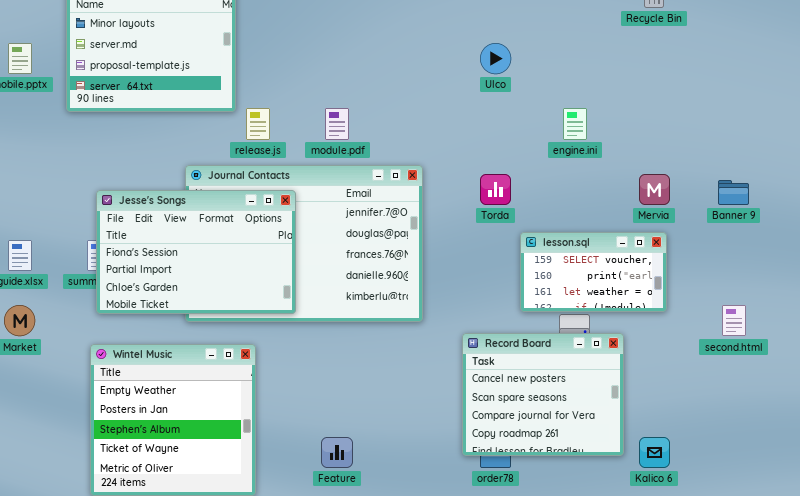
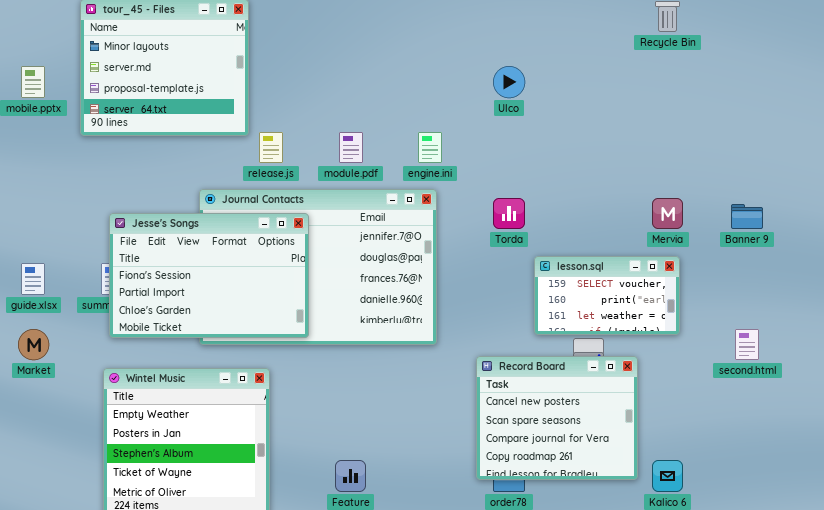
engine.ini: [563,108,587,140] -> [418,132,442,163], moved

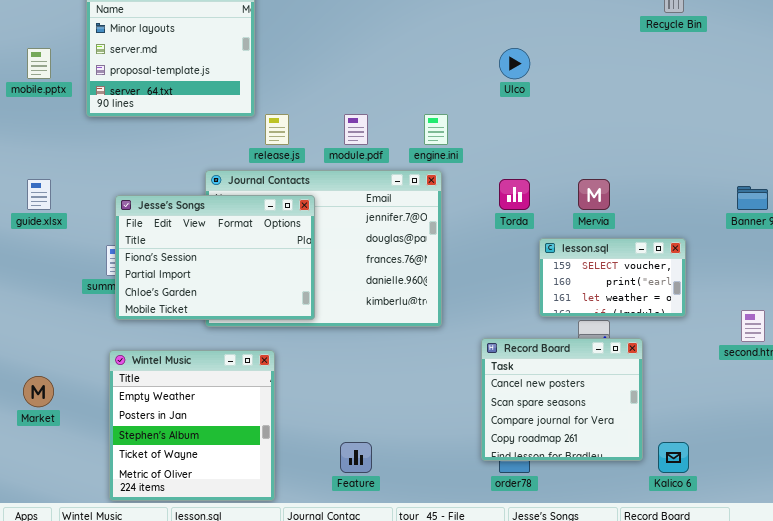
Mervia: [652,198,683,229] -> [578,179,610,210], moved
guide.xlsx: [21,263,45,295] -> [27,179,51,210], moved
Market: [18,329,49,360] -> [23,376,54,407], moved

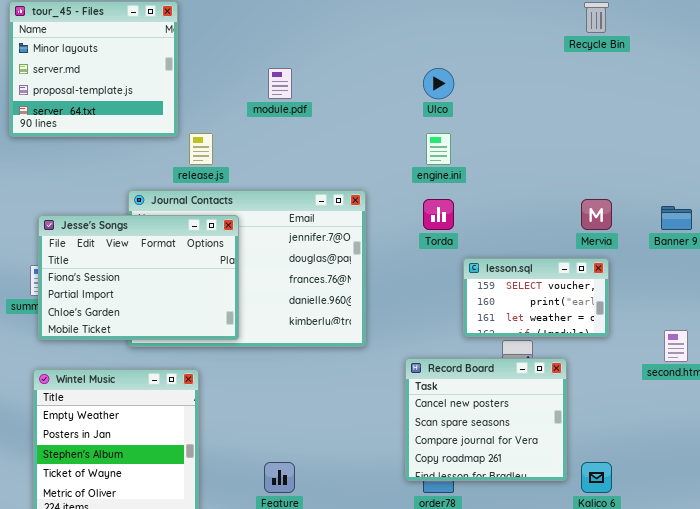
module.pdf: [344,114,368,145] -> [268,68,292,99], moved
engine.ini: [424,114,448,145] -> [426,133,451,165], moved
Mervia: [578,179,610,210] -> [581,199,612,230], moved

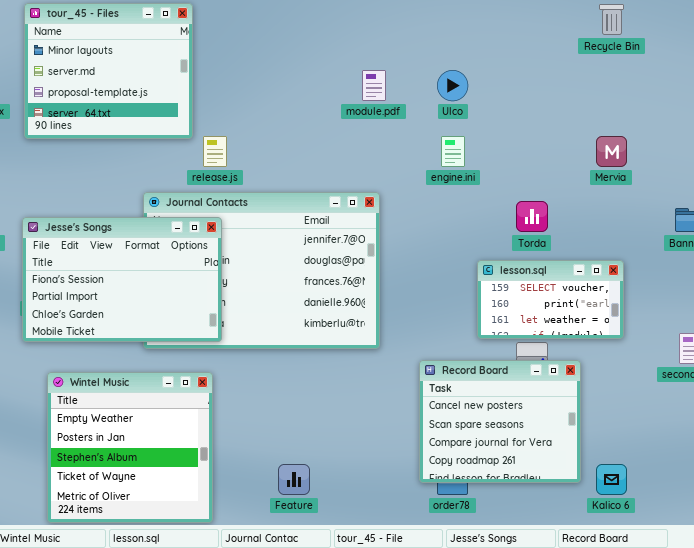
module.pdf: [268,68,292,99] -> [362,70,386,101], moved
Torda: [423,199,454,230] -> [516,201,548,232], moved
Mervia: [581,199,612,230] -> [596,136,627,167], moved
Jesse's Songs: [38,215,239,340] -> [22,217,222,342], moved

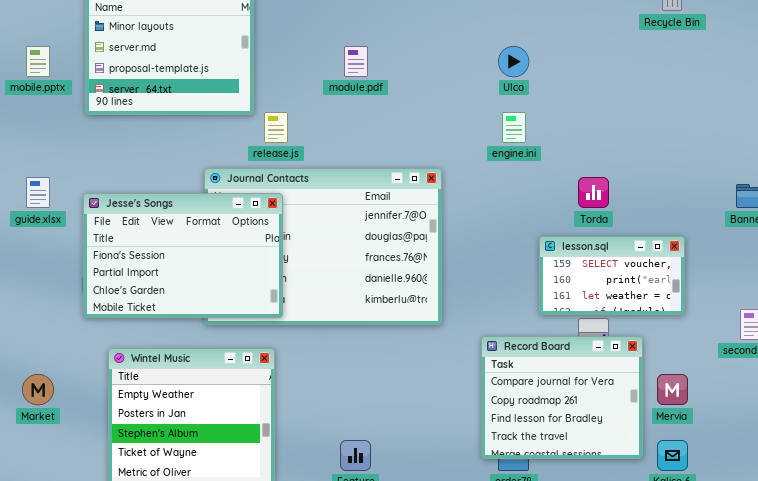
module.pdf: [362,70,386,101] -> [344,46,368,77], moved
Mervia: [596,136,627,167] -> [657,374,688,405], moved
Record Board: [419,360,581,483] -> [481,336,643,459], scrolled down 2 rows

